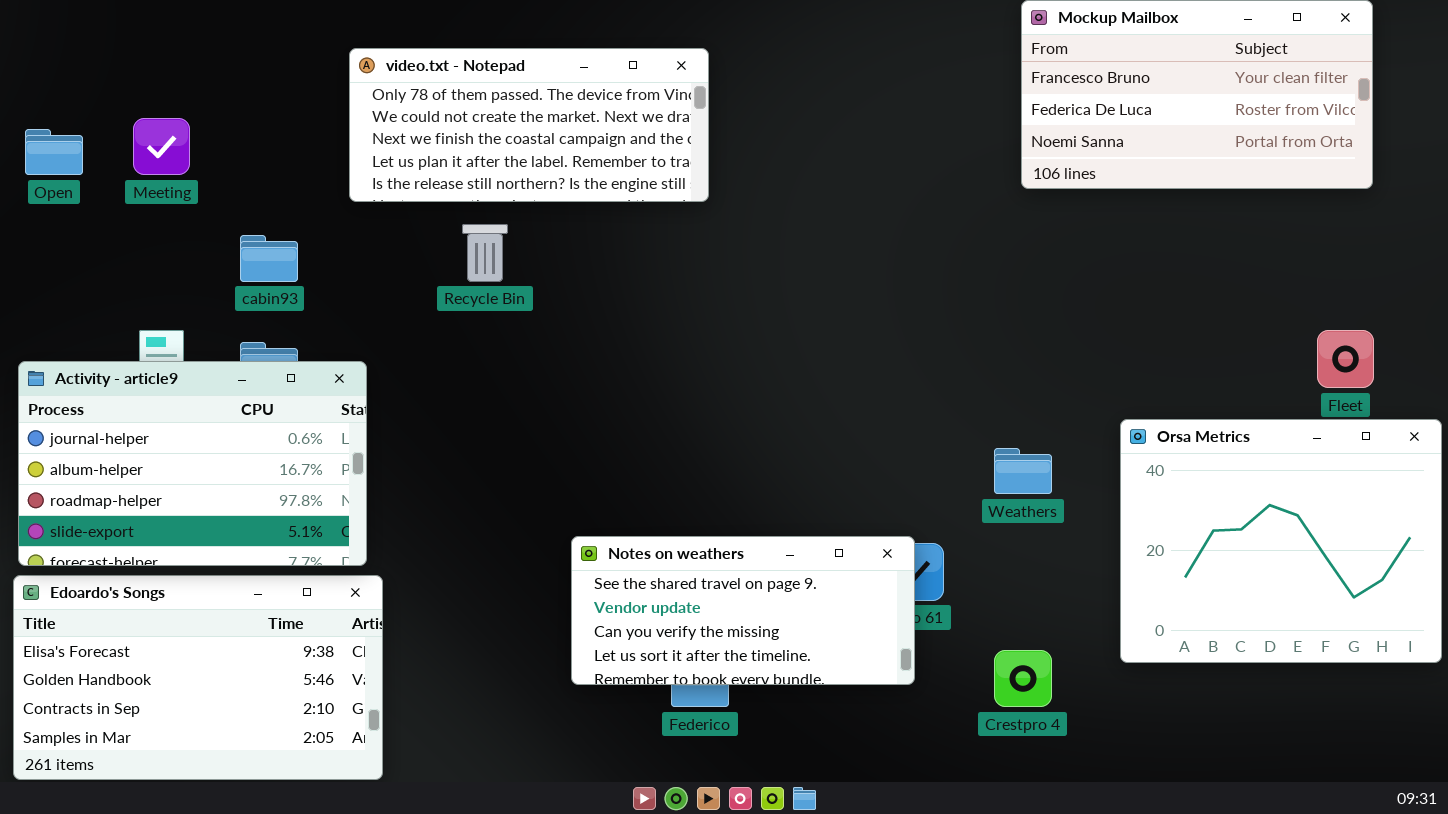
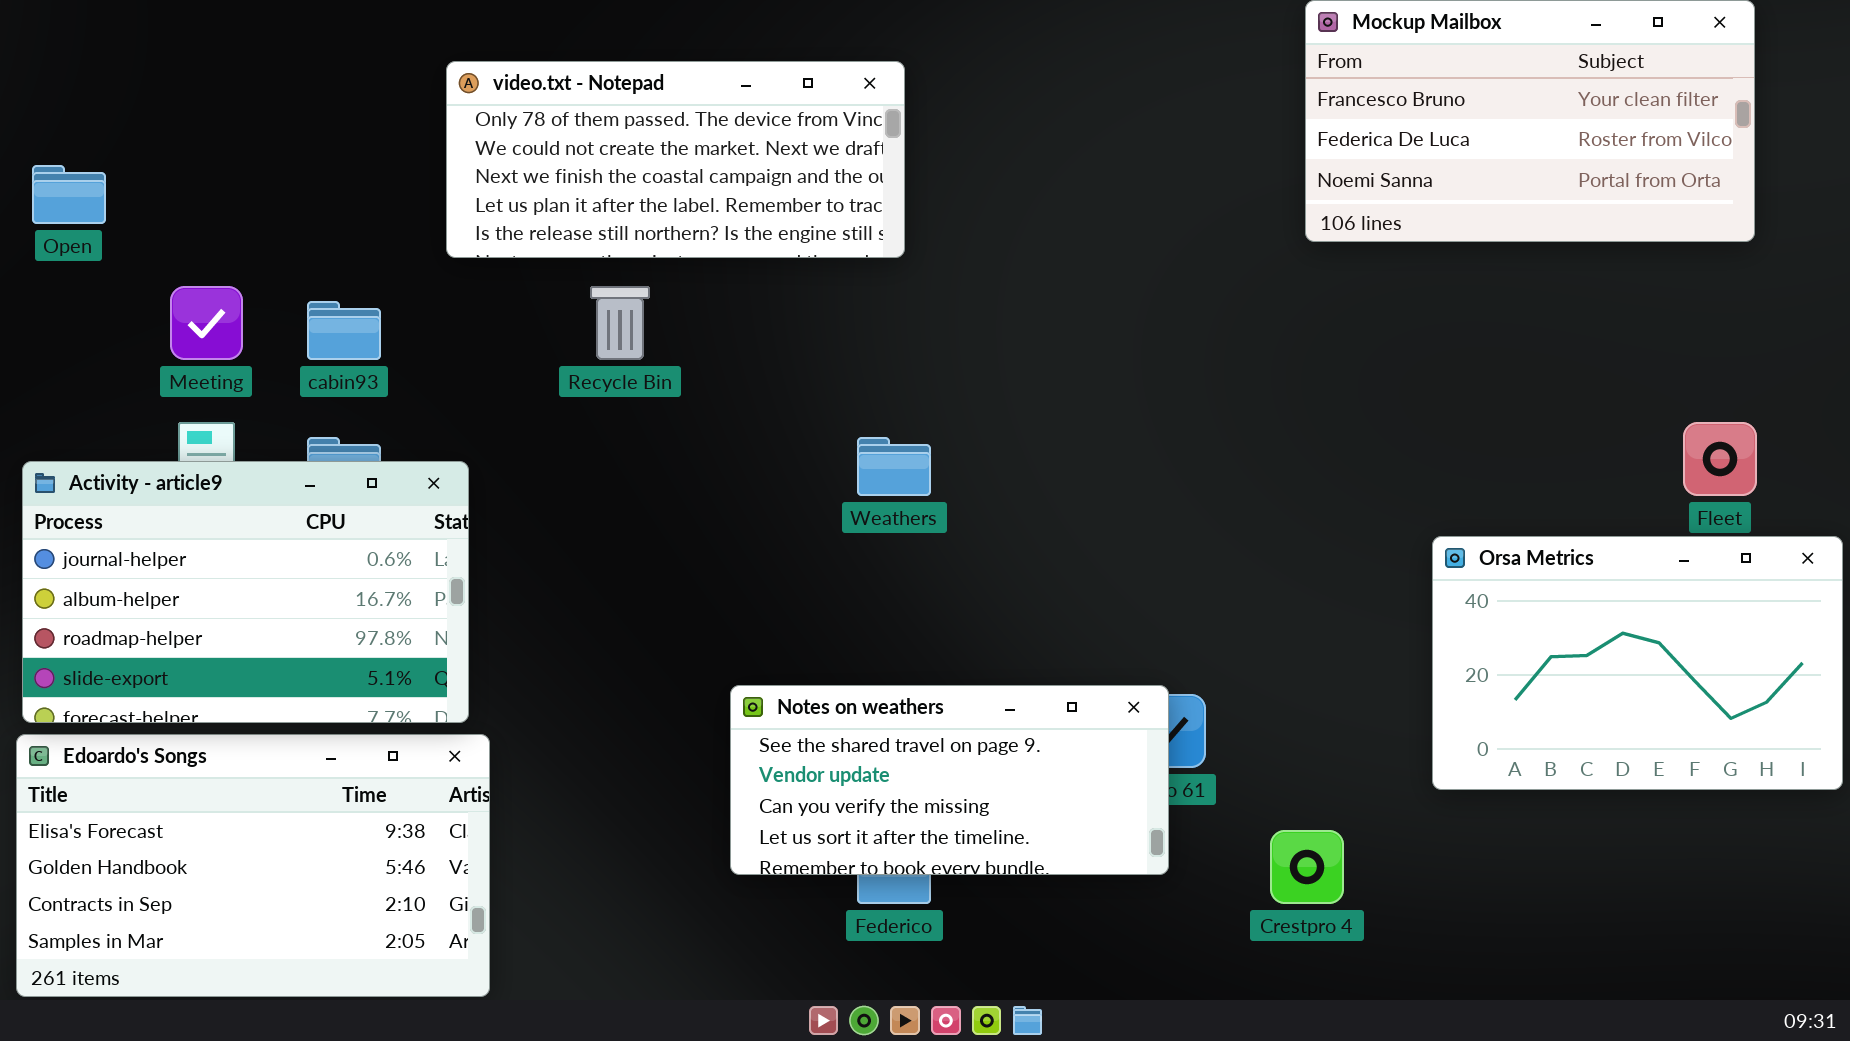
Meeting: [133,118,190,175] -> [170,286,243,360], moved
Orsa Metrics: [1120,419,1442,663] -> [1432,536,1843,790], resized
Weathers: [994,448,1052,494] -> [857,437,931,496], moved

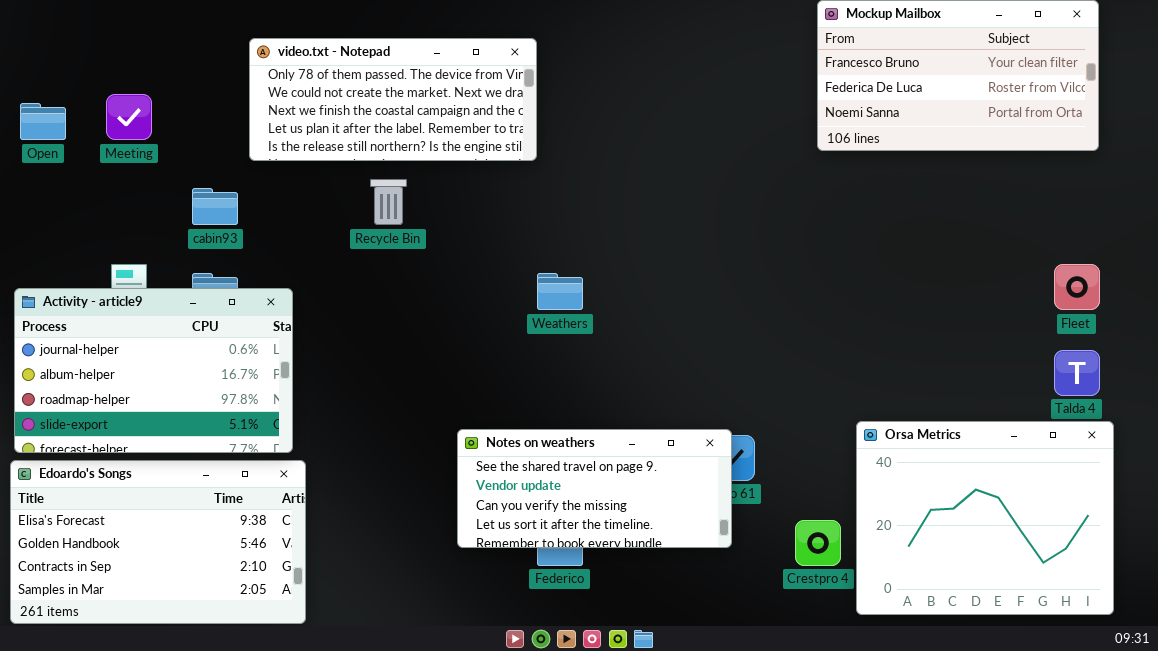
video.txt - Notepad: [446,61,905,258] -> [249,38,537,161], moved
Meeting: [170,286,243,360] -> [106,94,152,140], moved
Orsa Metrics: [1432,536,1843,790] -> [856,421,1114,615], moved, resized

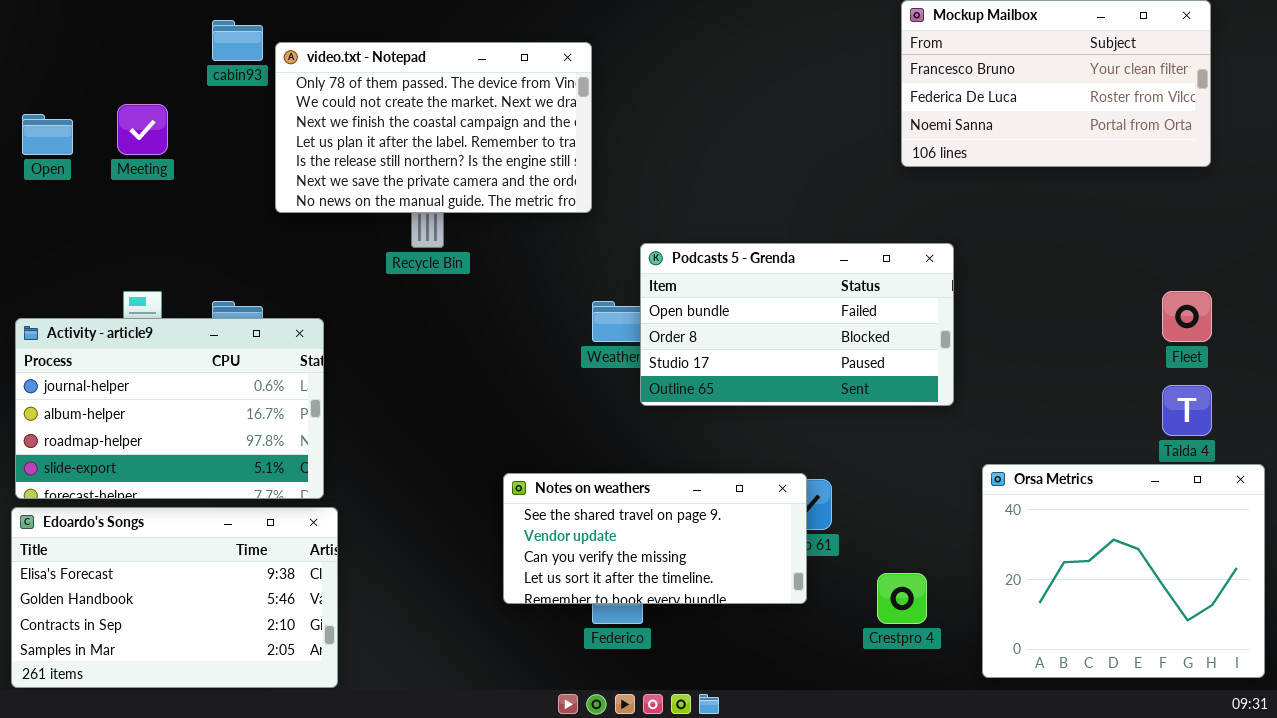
video.txt - Notepad: [249,38,537,161] -> [275,42,592,213], resized
cabin93: [192,188,238,225] -> [212,20,263,61], moved
Podcasts 5 - Grenda: none -> [640,243,954,406], opened
Orsa Metrics: [856,421,1114,615] -> [982,464,1265,678], moved

